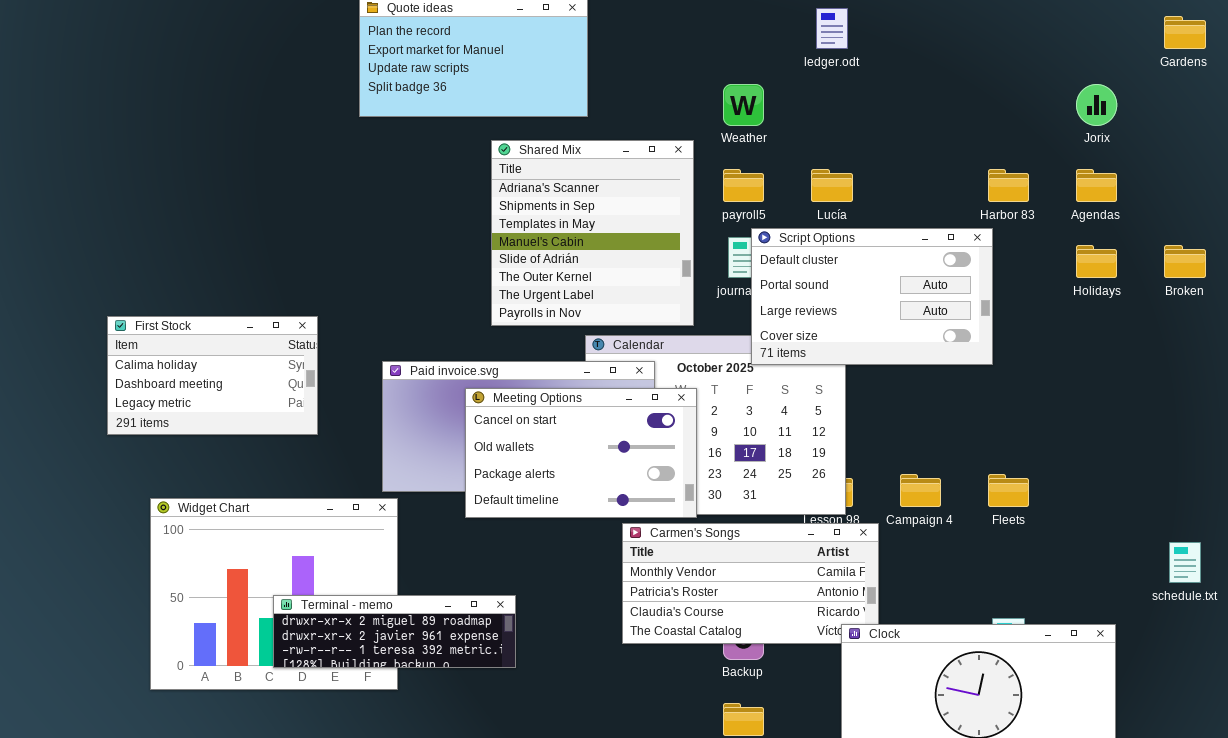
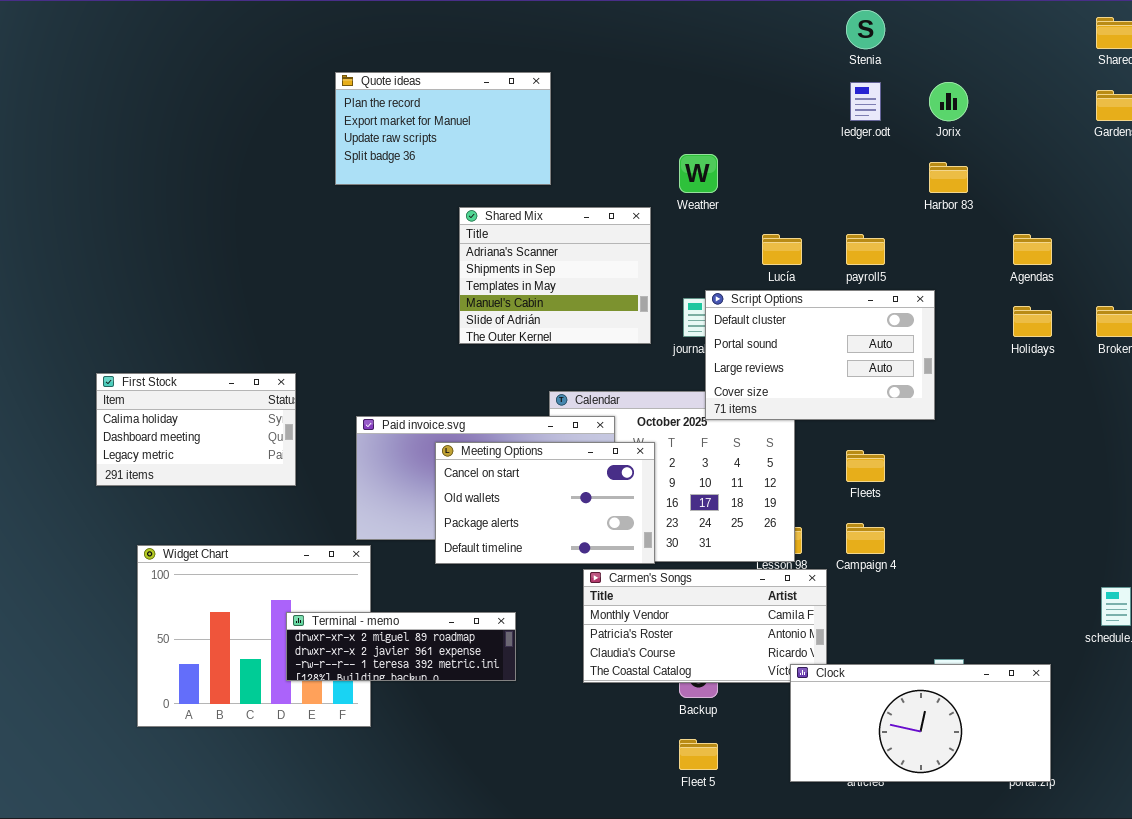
ledger.odt: [816,8,848,49] -> [850,82,881,121], moved
Jorix: [1076,84,1117,126] -> [929,82,968,121], moved
Shared Mix: [491,140,694,326] -> [459,207,651,344], resized
payroll5: [723,169,764,202] -> [846,234,885,265], moved
Harbor 83: [988,169,1029,202] -> [929,162,968,193], moved
Fleets: [988,474,1029,507] -> [846,450,885,482], moved
Terminal - memo: [273,595,516,668] -> [286,612,516,681], moved

